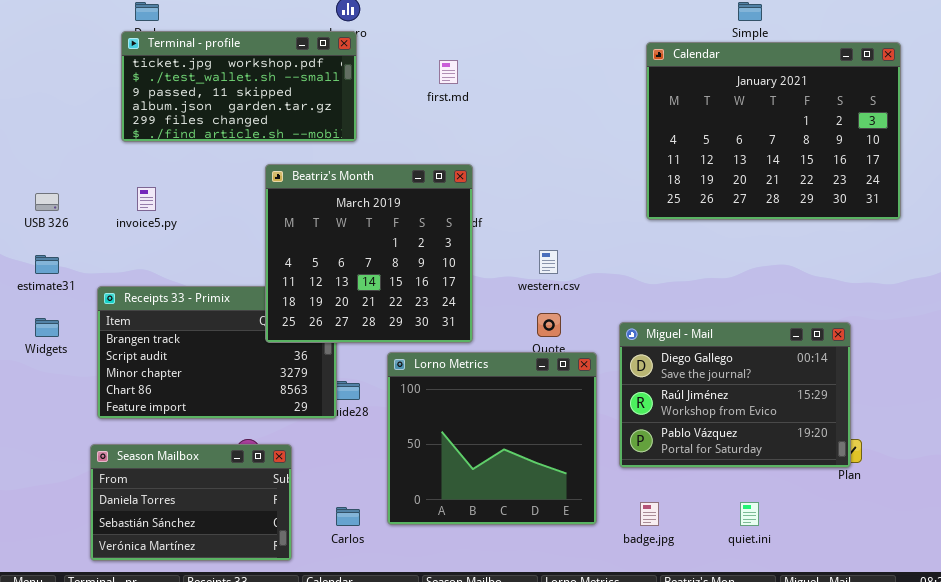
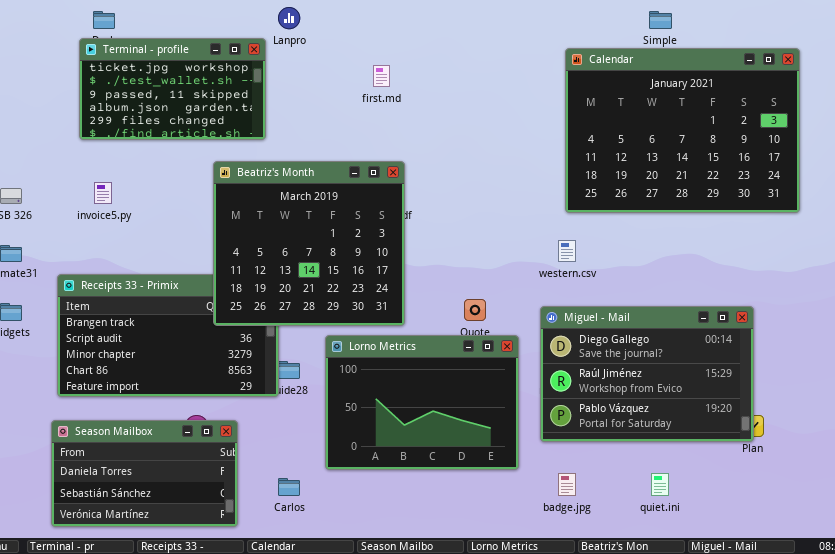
Terminal - profile: [121,31,357,142] -> [79,38,266,140], resized
western.csv: [539,250,558,274] -> [558,240,576,262], moved
Lorno Metrics: [387,352,597,525] -> [325,335,519,470], resized

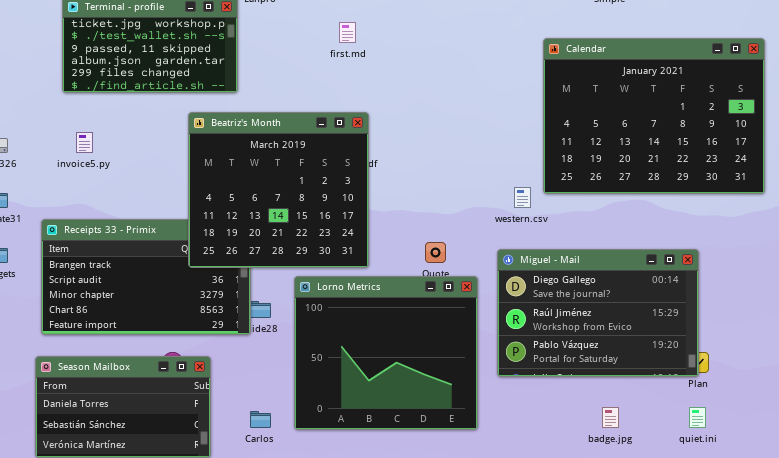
Calendar: [565,48,800,213] -> [543,38,765,194], moved
Lorno Metrics: [325,335,519,470] -> [294,276,478,430], resized
badge.jpg: [558,473,576,496] -> [602,407,619,428], moved
quiet.ini: [651,473,669,496] -> [689,407,706,428], moved

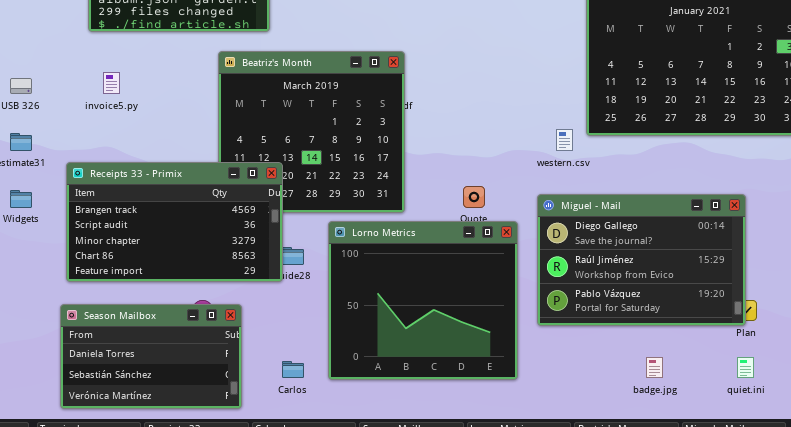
Receipts 33 - Primix: [41,219,251,335] -> [66,162,283,282], raised

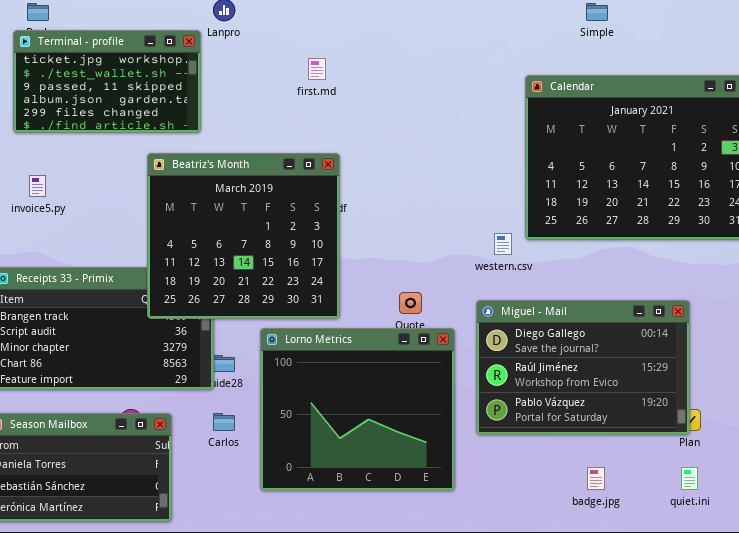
Beatriz's Month: [218,51,405,213] -> [147,153,340,319], raised
Carlos: [282,361,304,378] -> [213,413,235,431], moved

